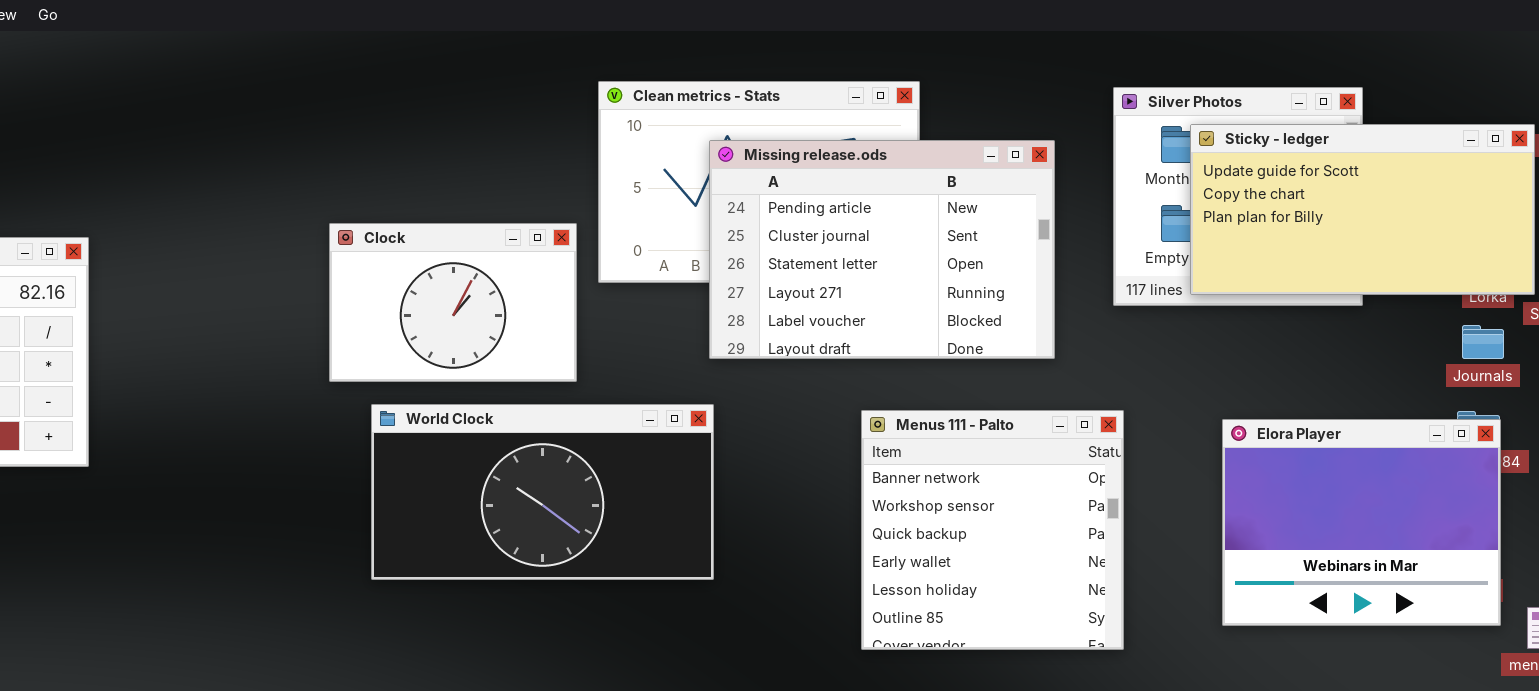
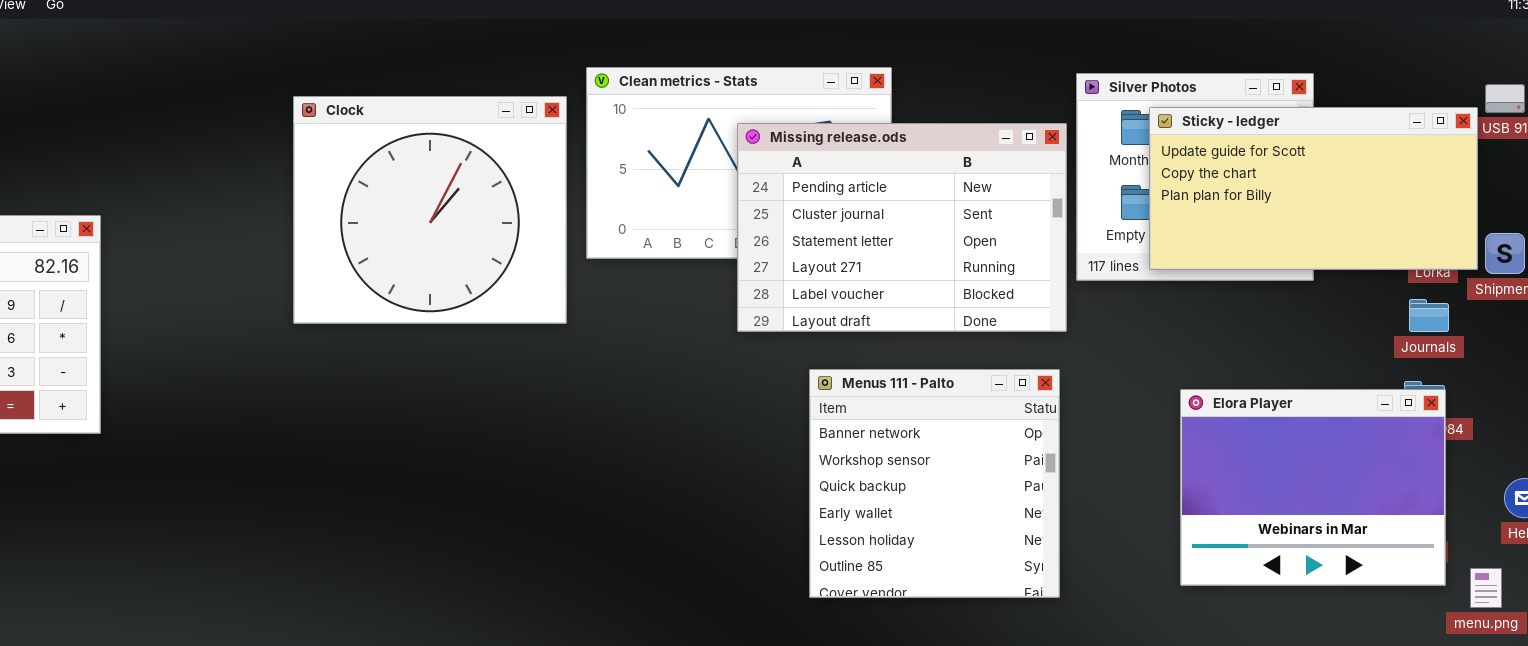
Missing release.ods: [709,140,1055,359] -> [737,123,1067,332], moved
Clock: [329,223,577,382] -> [293,96,567,324], moved, resized
World Clock: [371,404,714,580] -> none, closed
Menus 111 - Palto: [861,410,1124,650] -> [809,369,1060,598], moved

